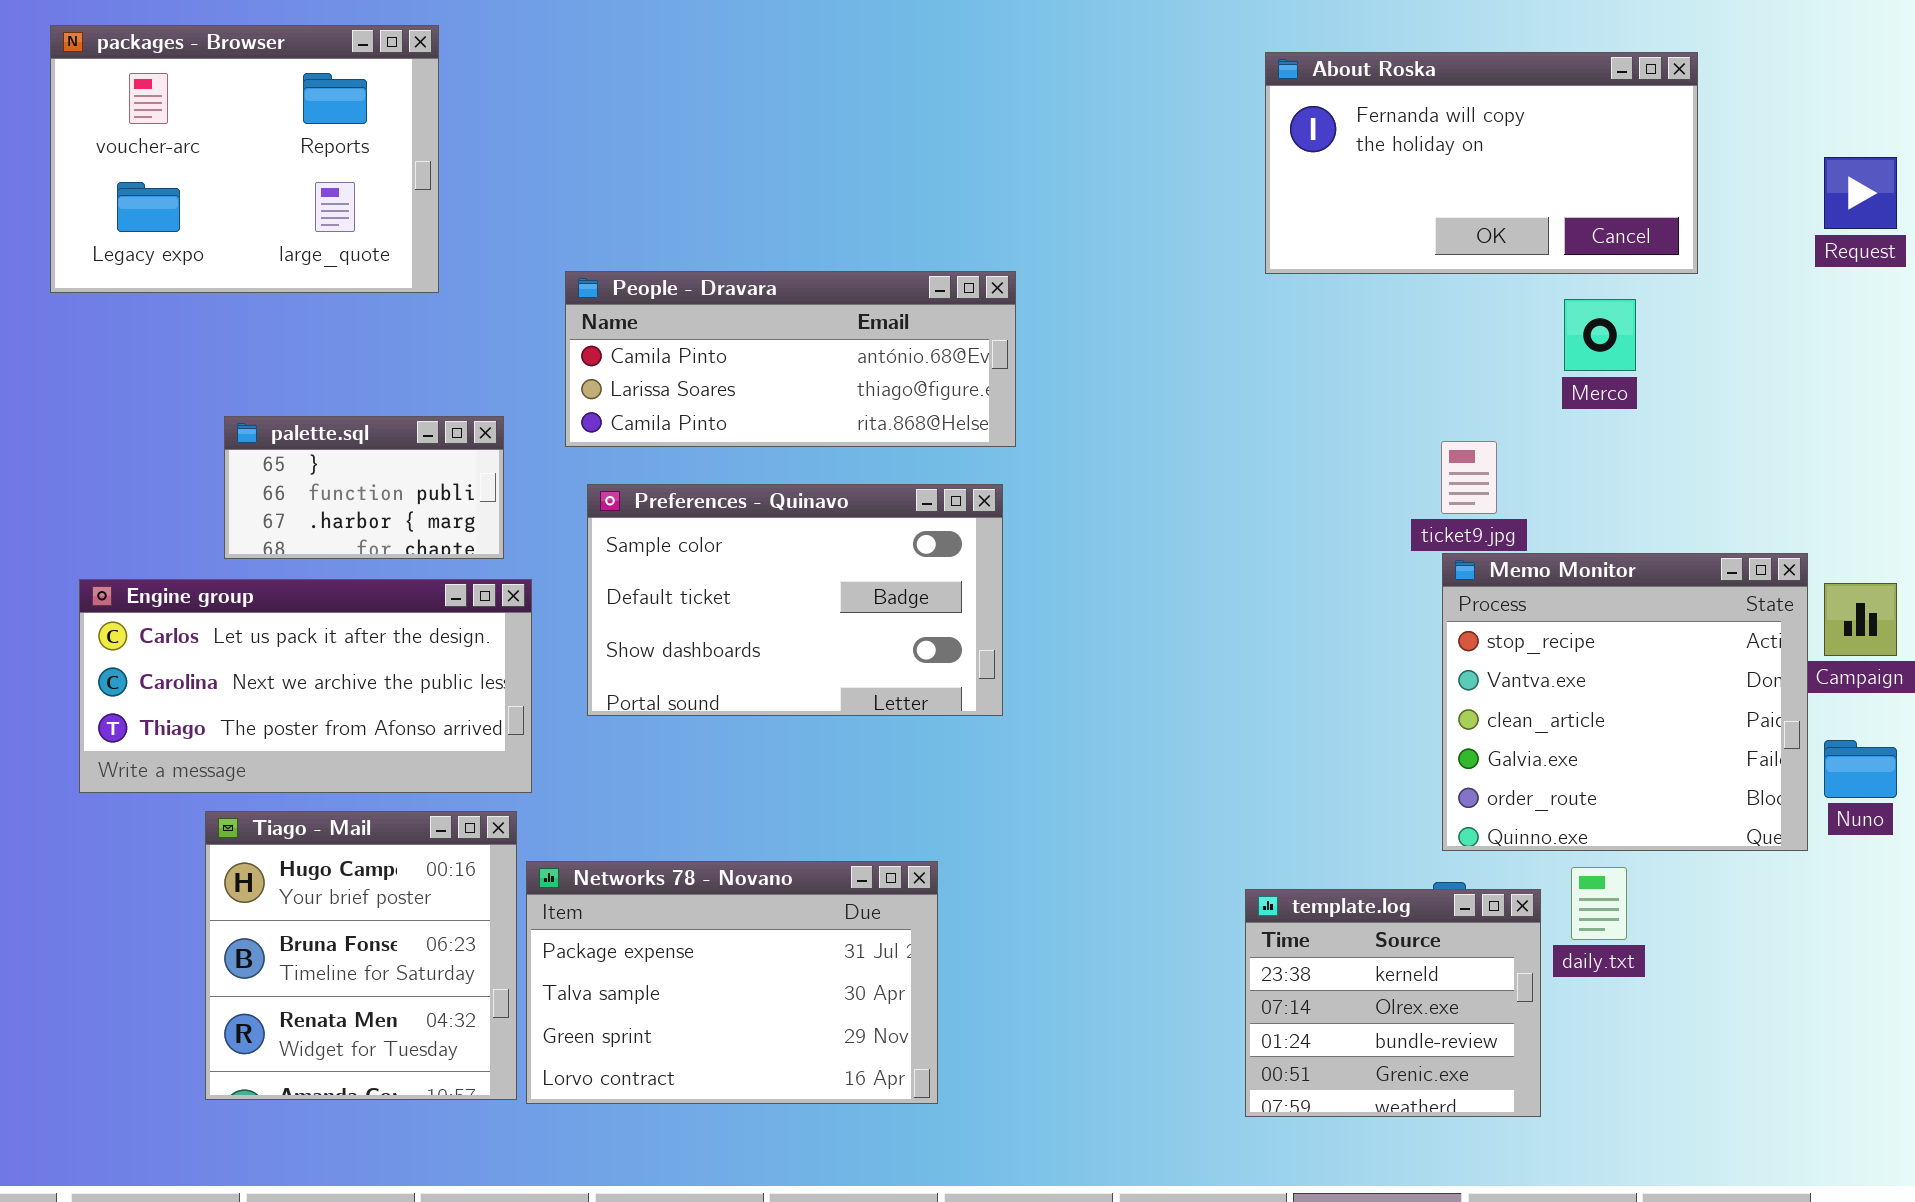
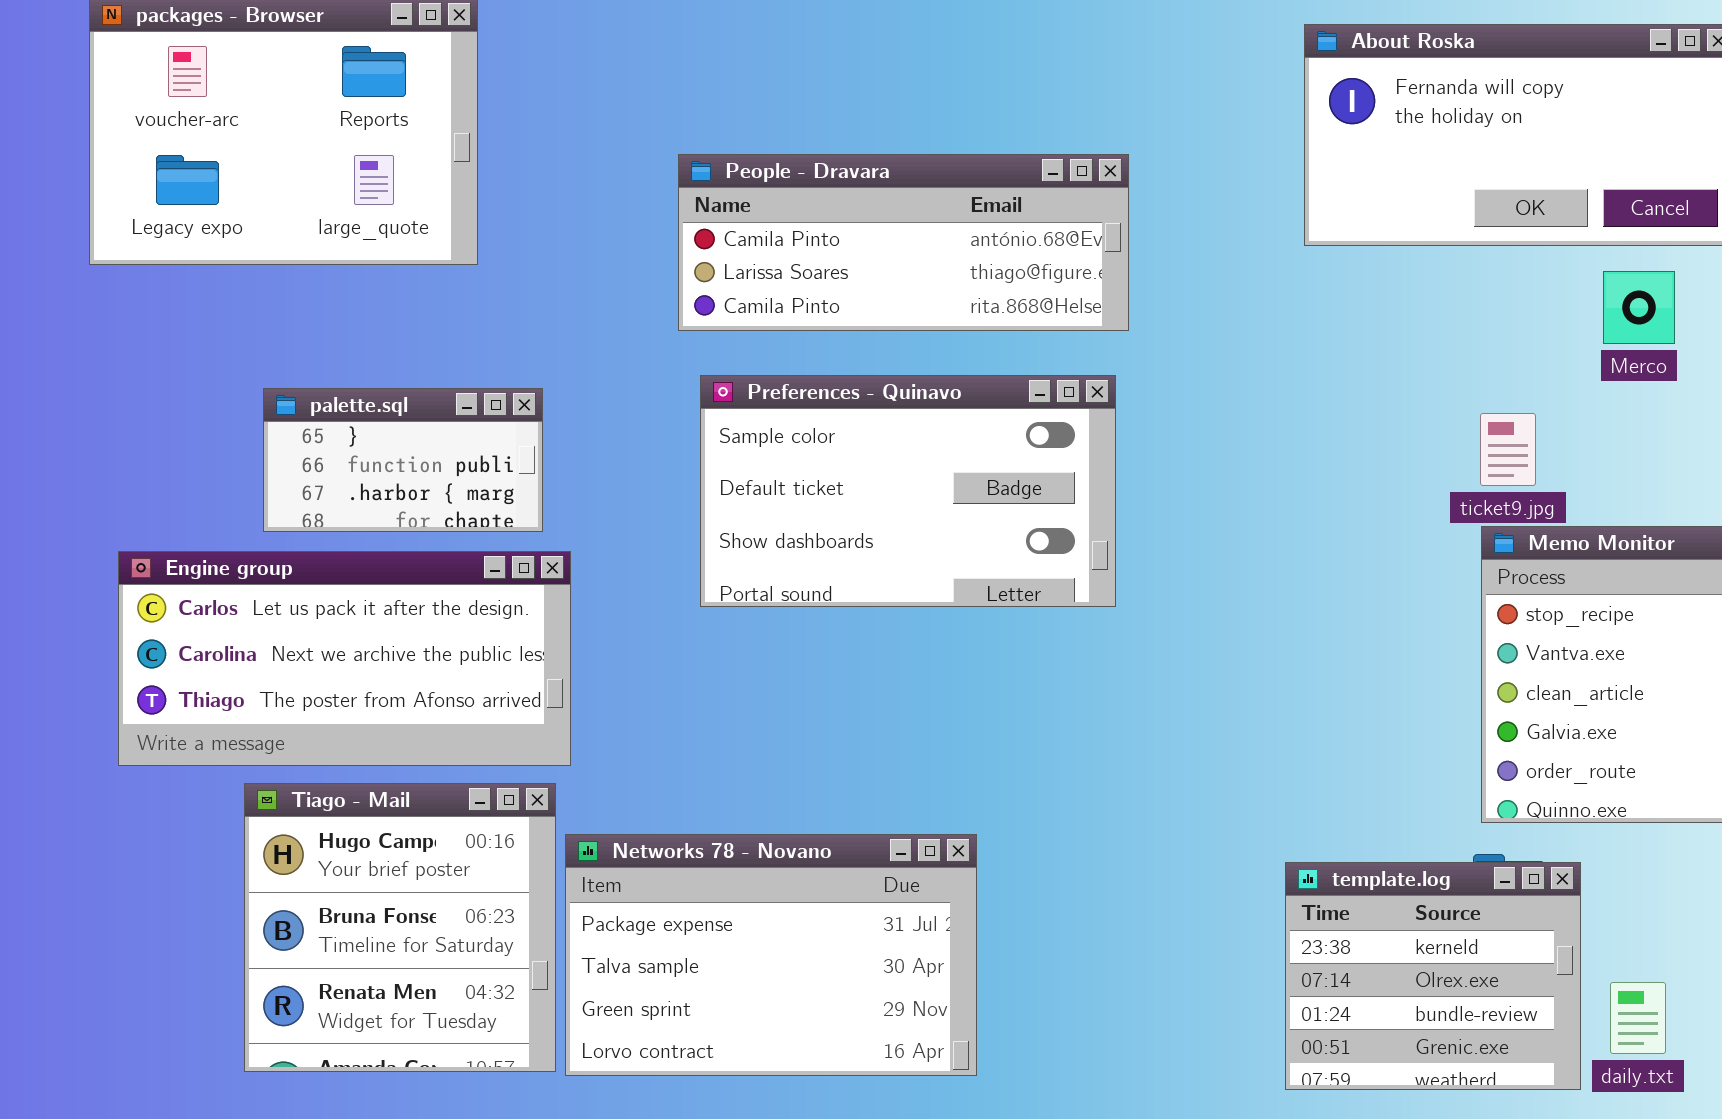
People - Dravara: [565,271,1016,447] -> [678,154,1129,331], moved
Preferences - Quinavo: [587,484,1003,716] -> [700,375,1116,607], moved
daily.txt: [1571,867,1627,940] -> [1610,982,1666,1054], moved

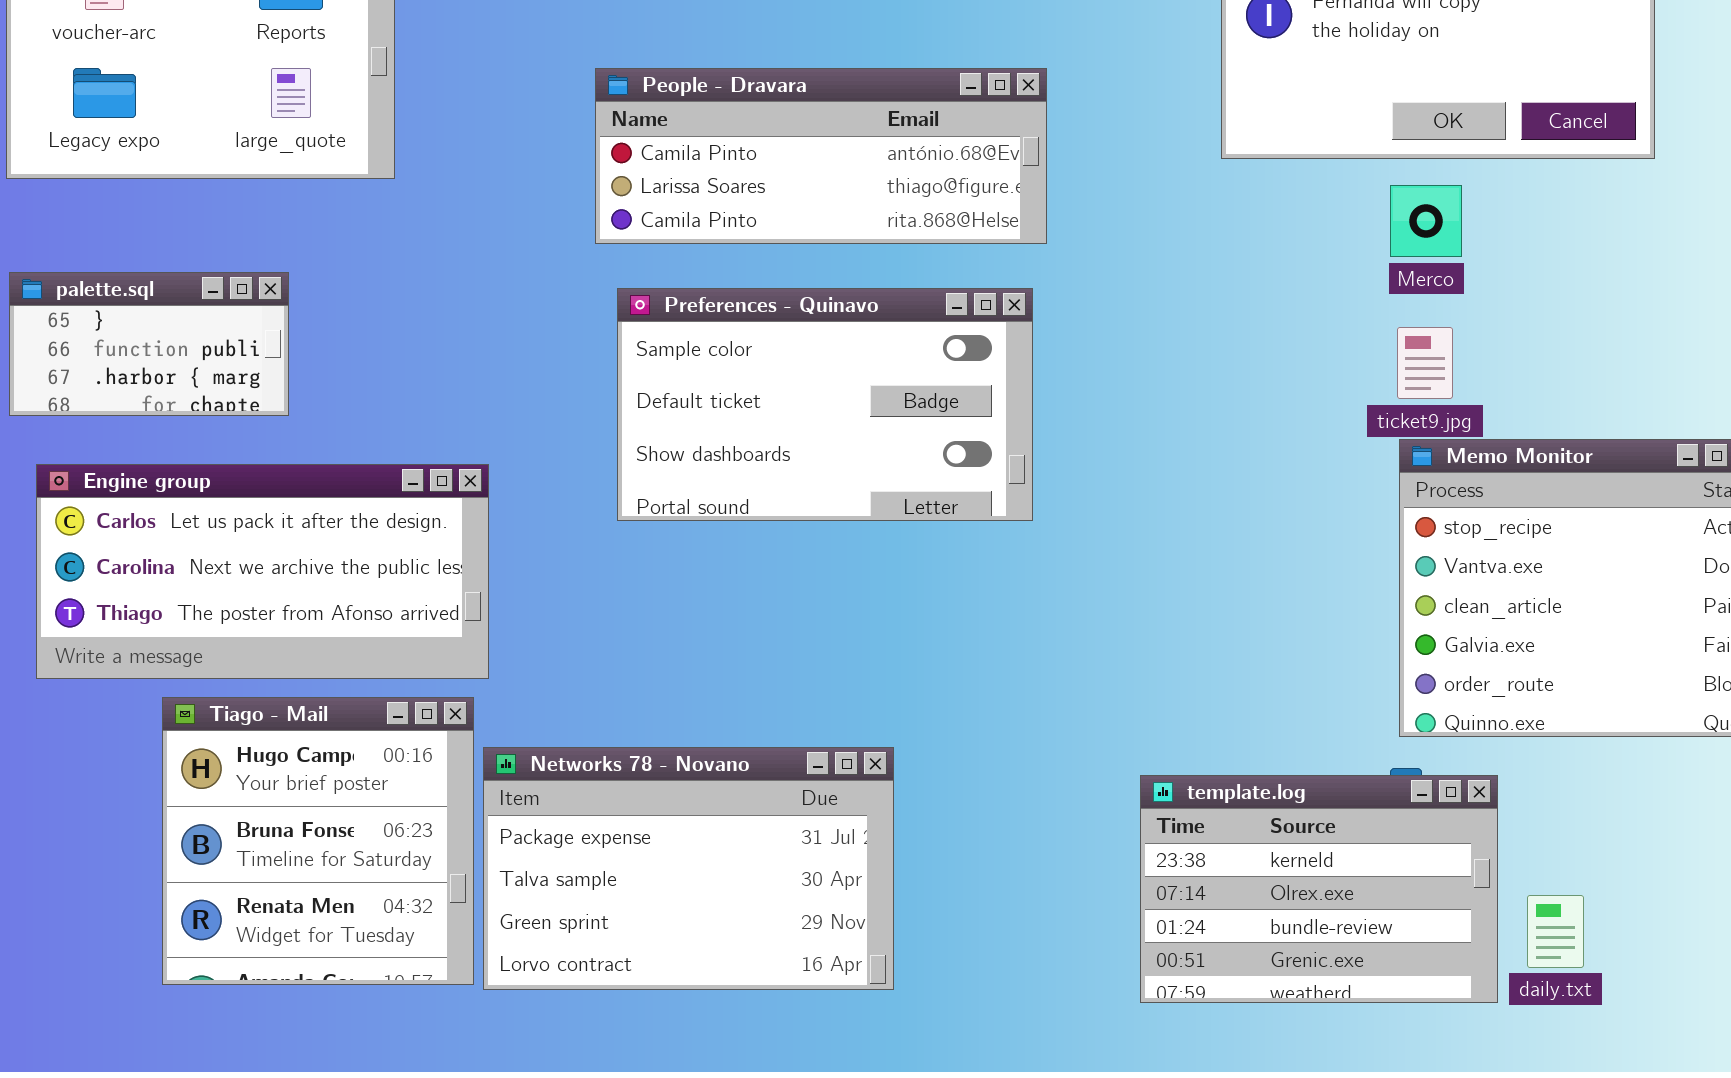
Merco: [1603,271,1675,344] -> [1390,185,1462,257], moved
palette.sql: [263,388,543,532] -> [9,272,289,416], moved
template.log: [1285,862,1581,1090] -> [1140,775,1498,1003], resized

